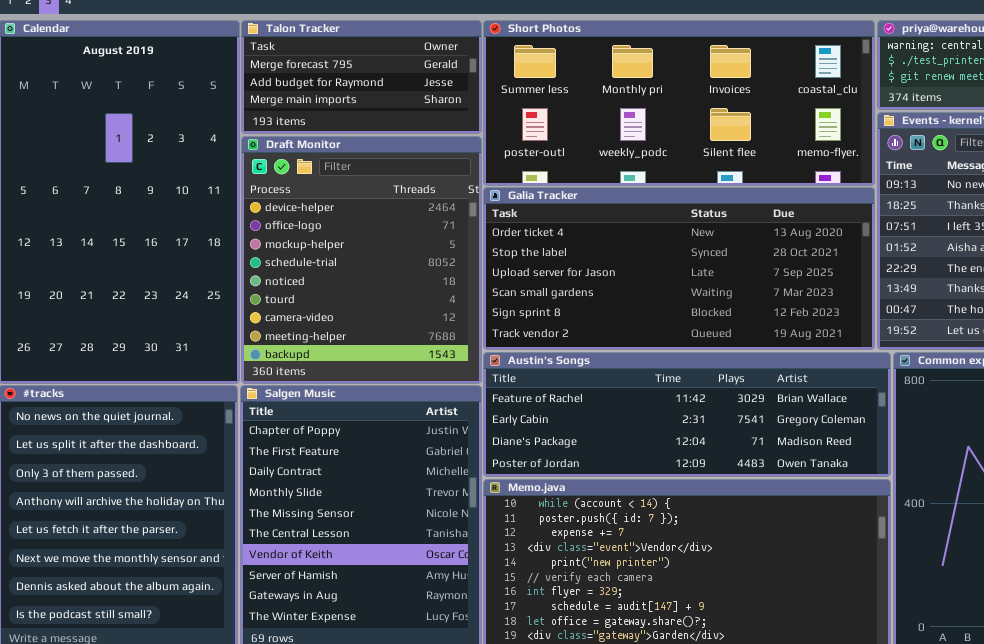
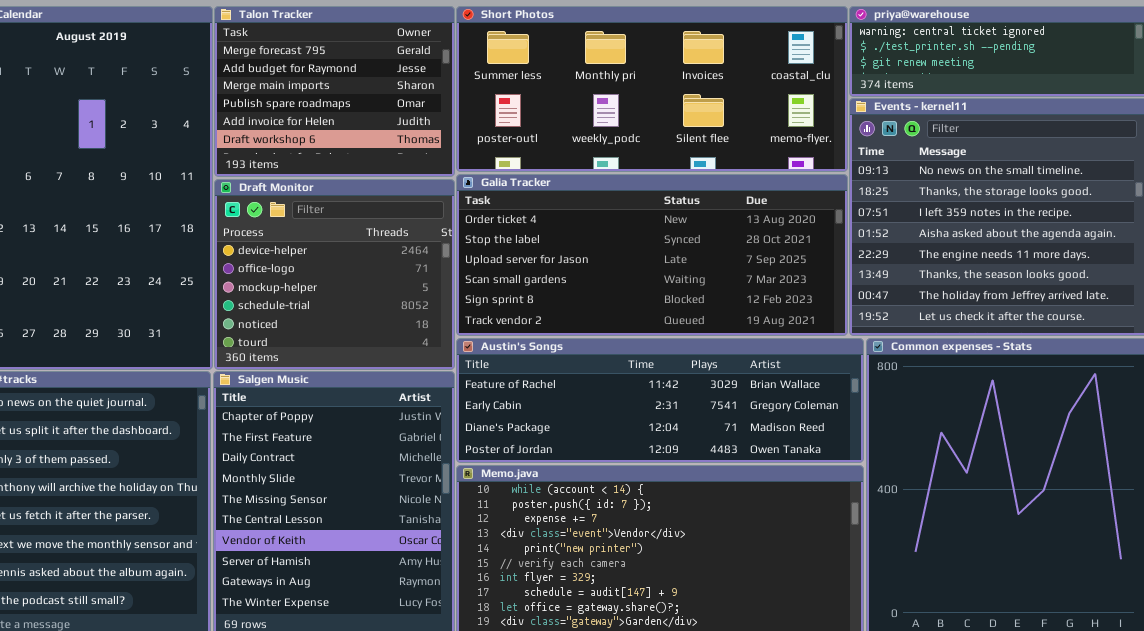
Talon Tracker: [241,20,482,134] -> [214,6,455,177], resized
Draft Monitor: [241,136,482,384] -> [214,179,455,370], resized

